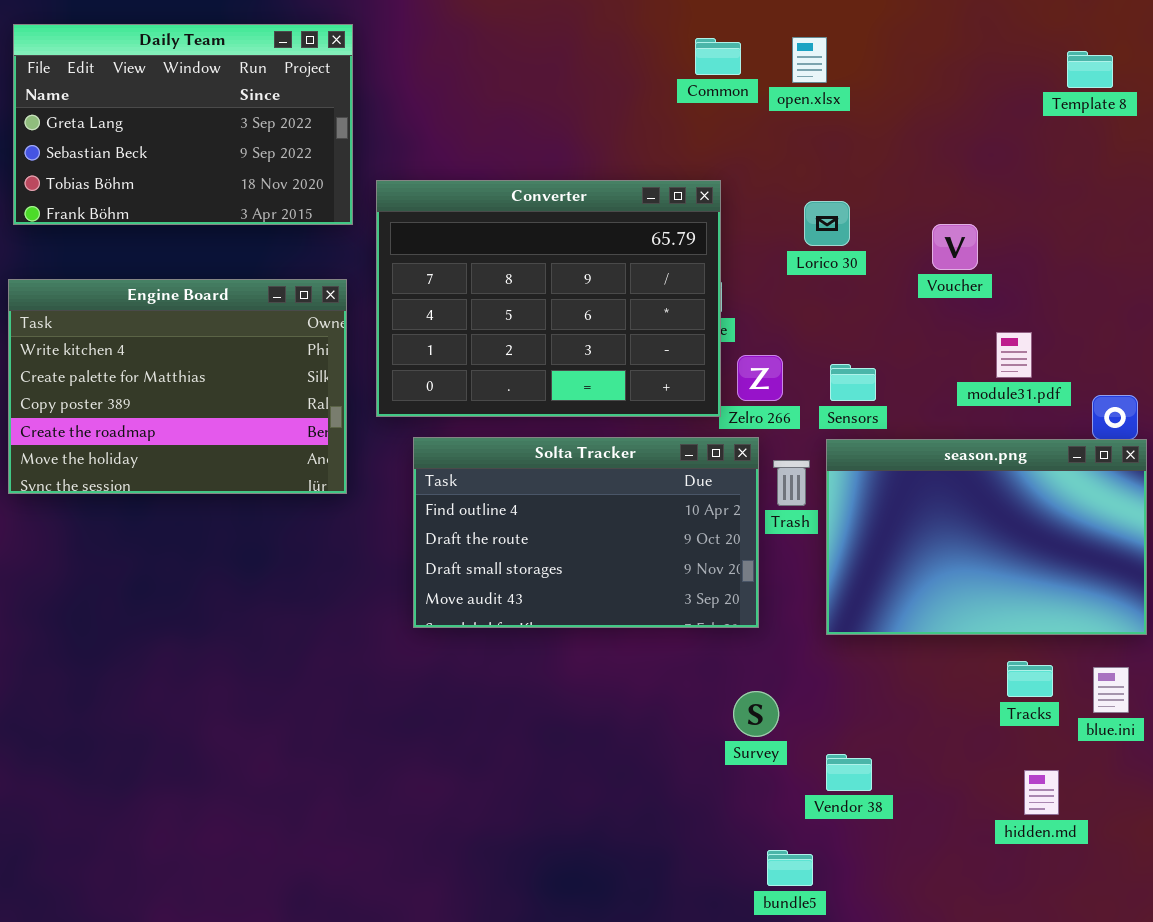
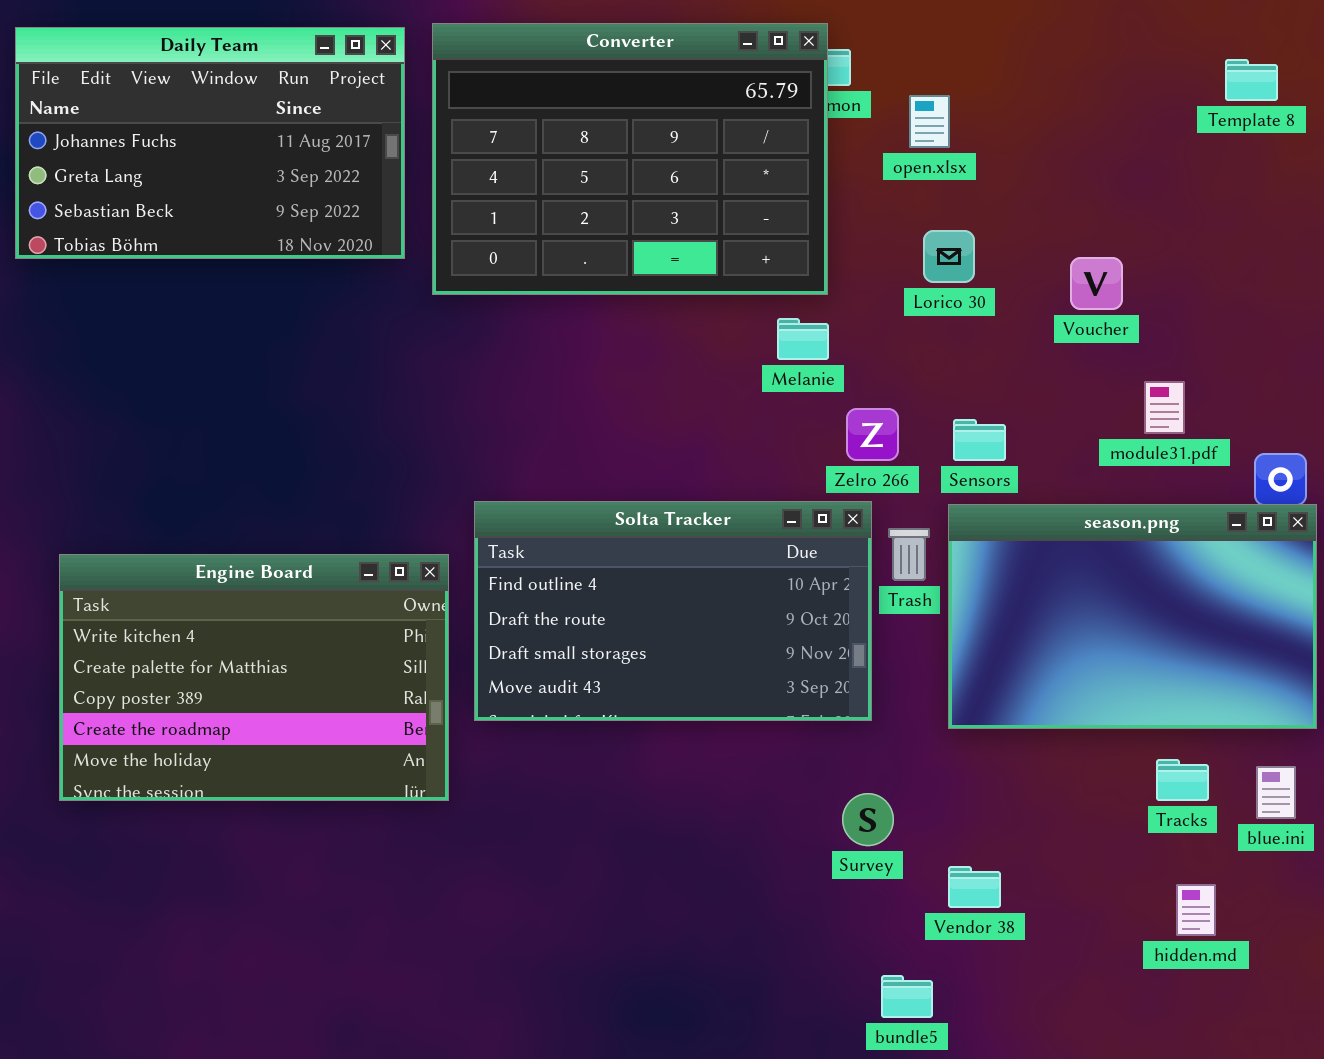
Daily Team: [13,24,353,225] -> [15,27,405,259], scrolled up 1 row
open.xlsx: [792,37,827,83] -> [909,95,950,148], moved
Converter: [376,180,721,417] -> [432,23,828,295], moved
Engine Board: [8,279,347,494] -> [59,554,449,801], moved

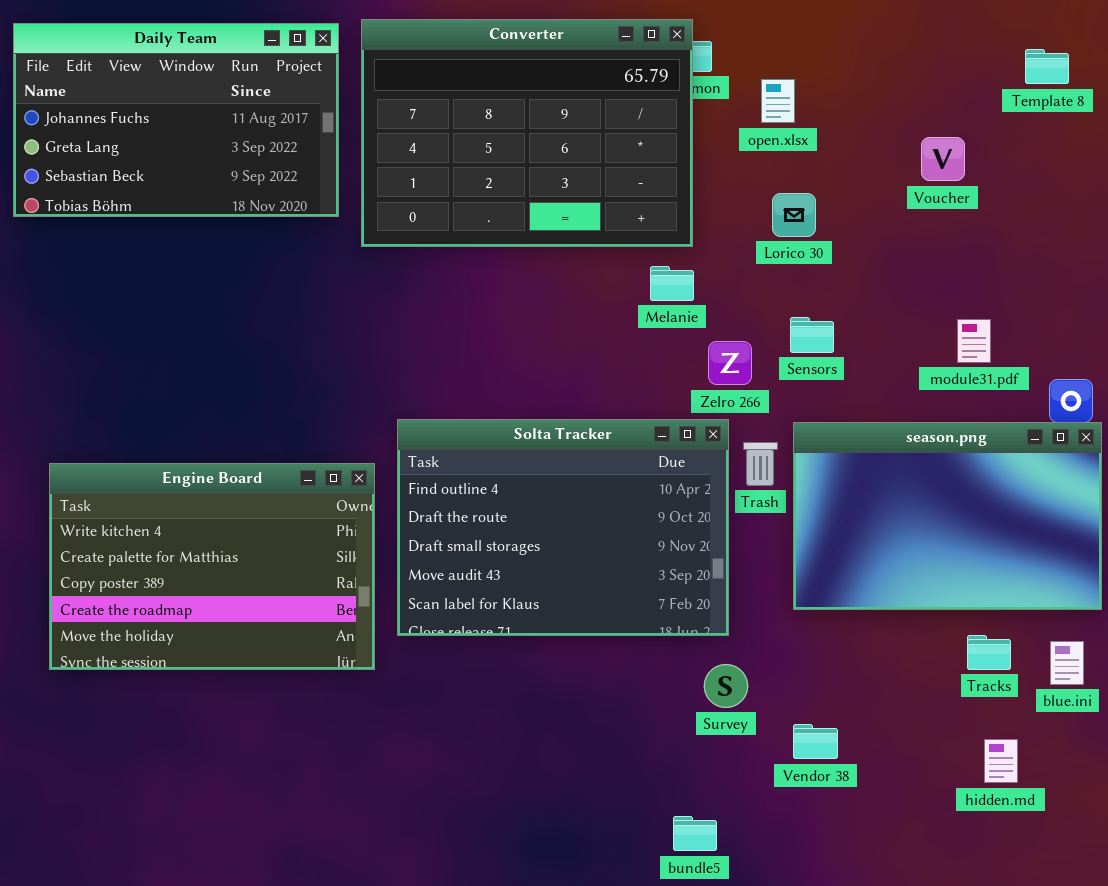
Voucher: [1070,257,1123,310] -> [921,137,965,181], moved
Sensors: [953,419,1006,461] -> [790,317,834,353], moved
Solta Tracker: [474,501,872,721] -> [397,419,729,636], resized
bundle5: [881,975,933,1018] -> [673,816,717,851], moved

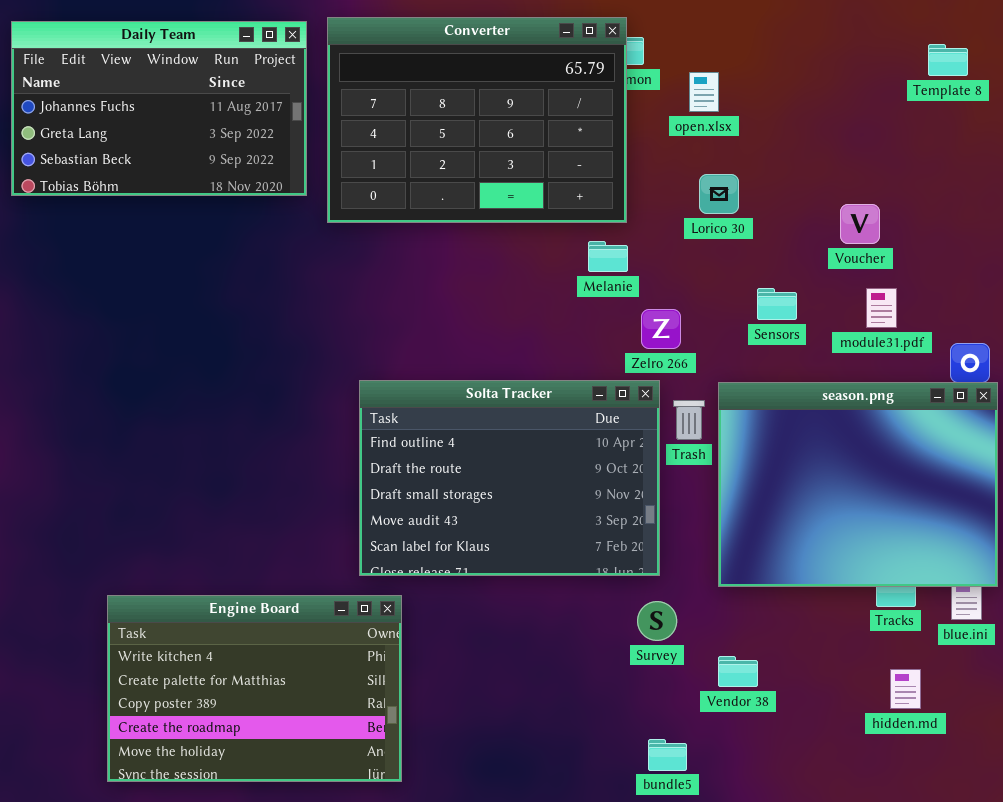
Voucher: [921,137,965,181] -> [840,204,880,244], moved
Sensors: [790,317,834,353] -> [757,288,797,320], moved
season.png: [793,422,1102,610] -> [718,382,998,587], resized
Engine Board: [49,463,375,670] -> [107,595,402,782], moved
bundle5: [673,816,717,851] -> [648,739,687,771], moved

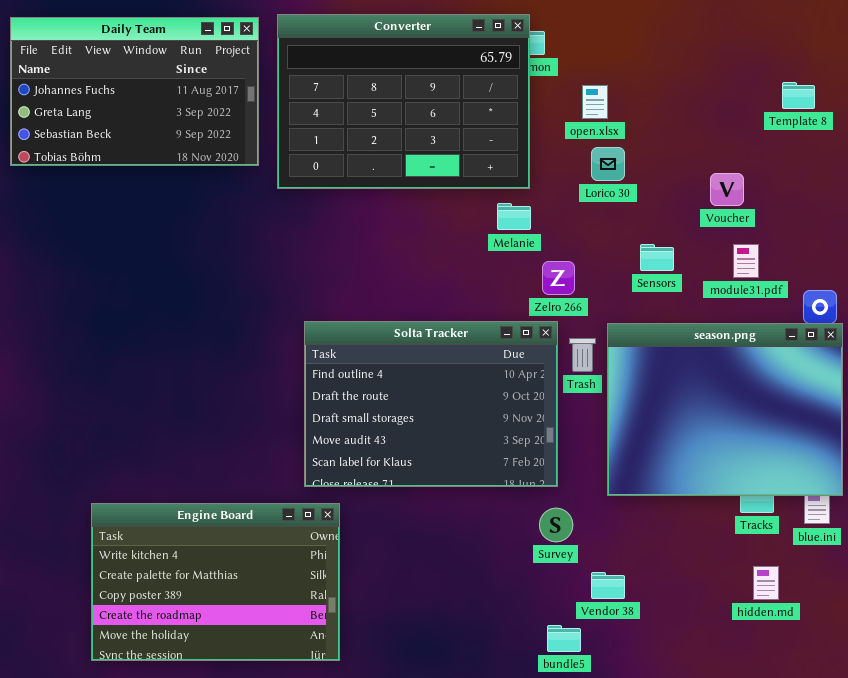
Template 8: [928,44,968,76] -> [782,82,815,109], moved
open.xlsx: [689,72,719,112] -> [582,85,608,119], moved
Vendor 38: [718,656,758,687] -> [591,572,625,599], moved

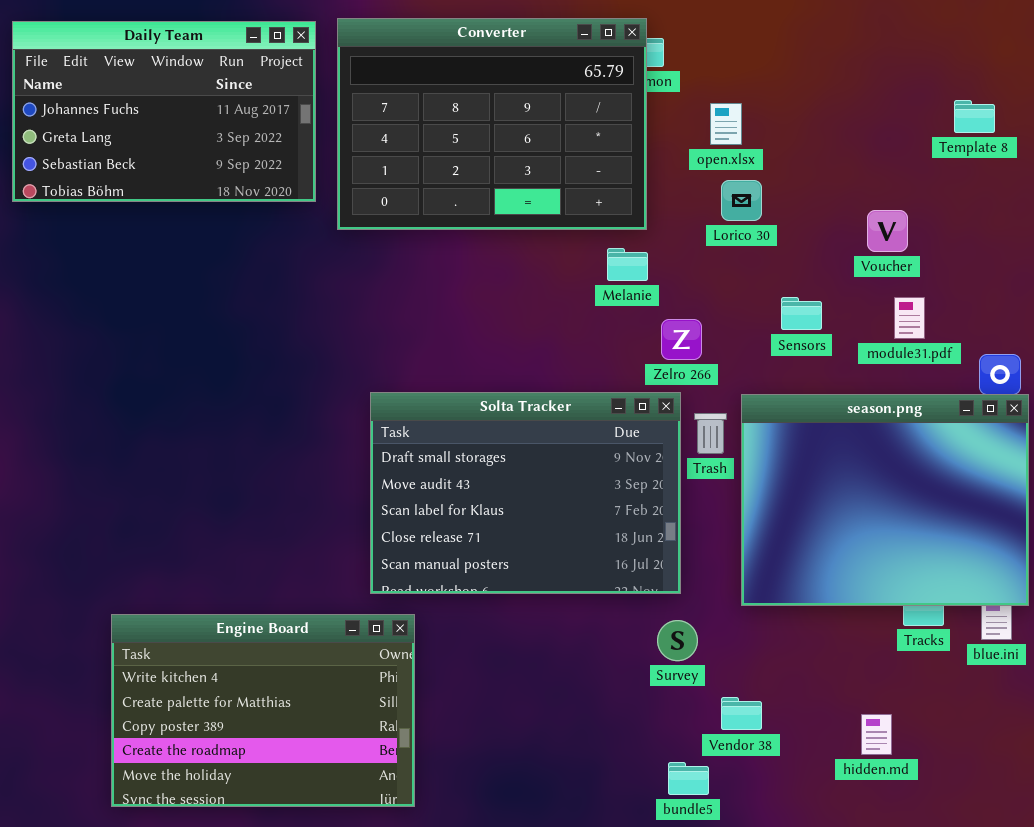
Solta Tracker: [304,321,558,487] -> [370,392,681,594], scrolled down 2 rows
hidden.md: [753,566,779,600] -> [861,714,892,755], moved

